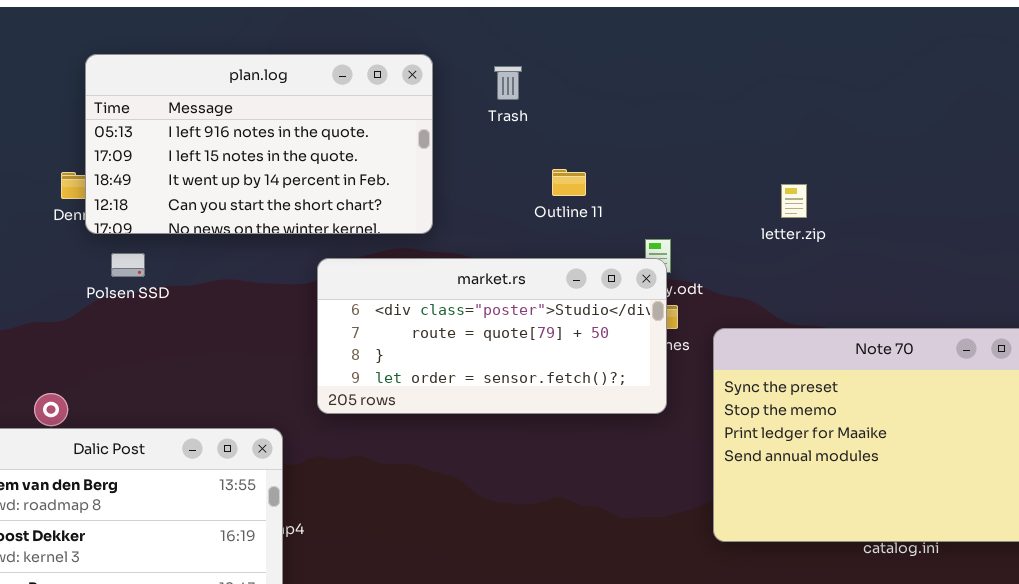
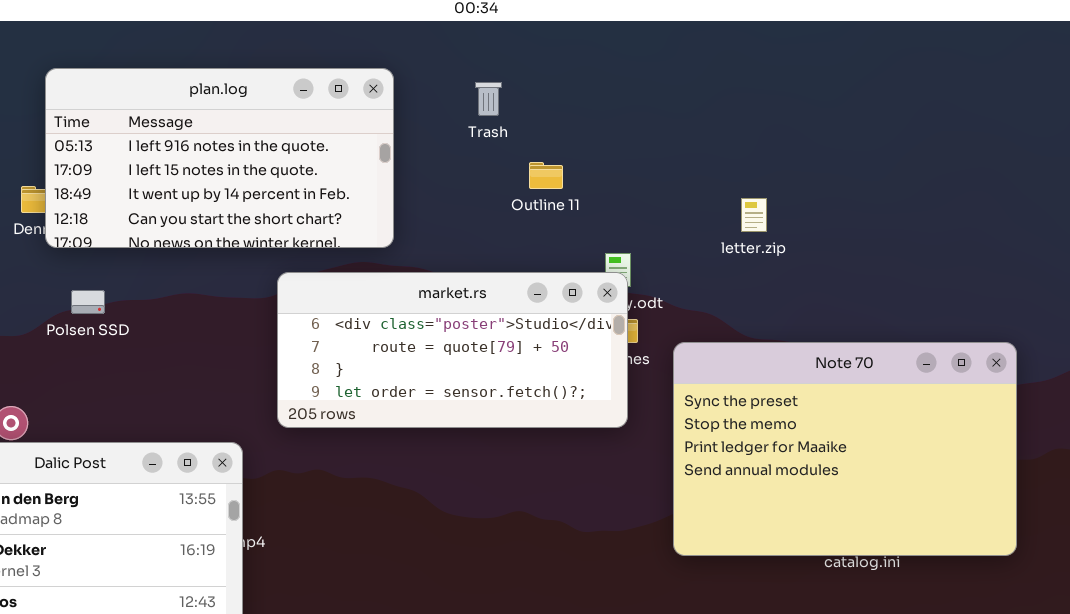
Trash: [494,66,522,100] -> [475,82,502,116], moved
Outline 11: [552,169,586,196] -> [529,162,563,189], moved
Polsen SSD: [111,253,145,277] -> [71,290,105,314], moved

